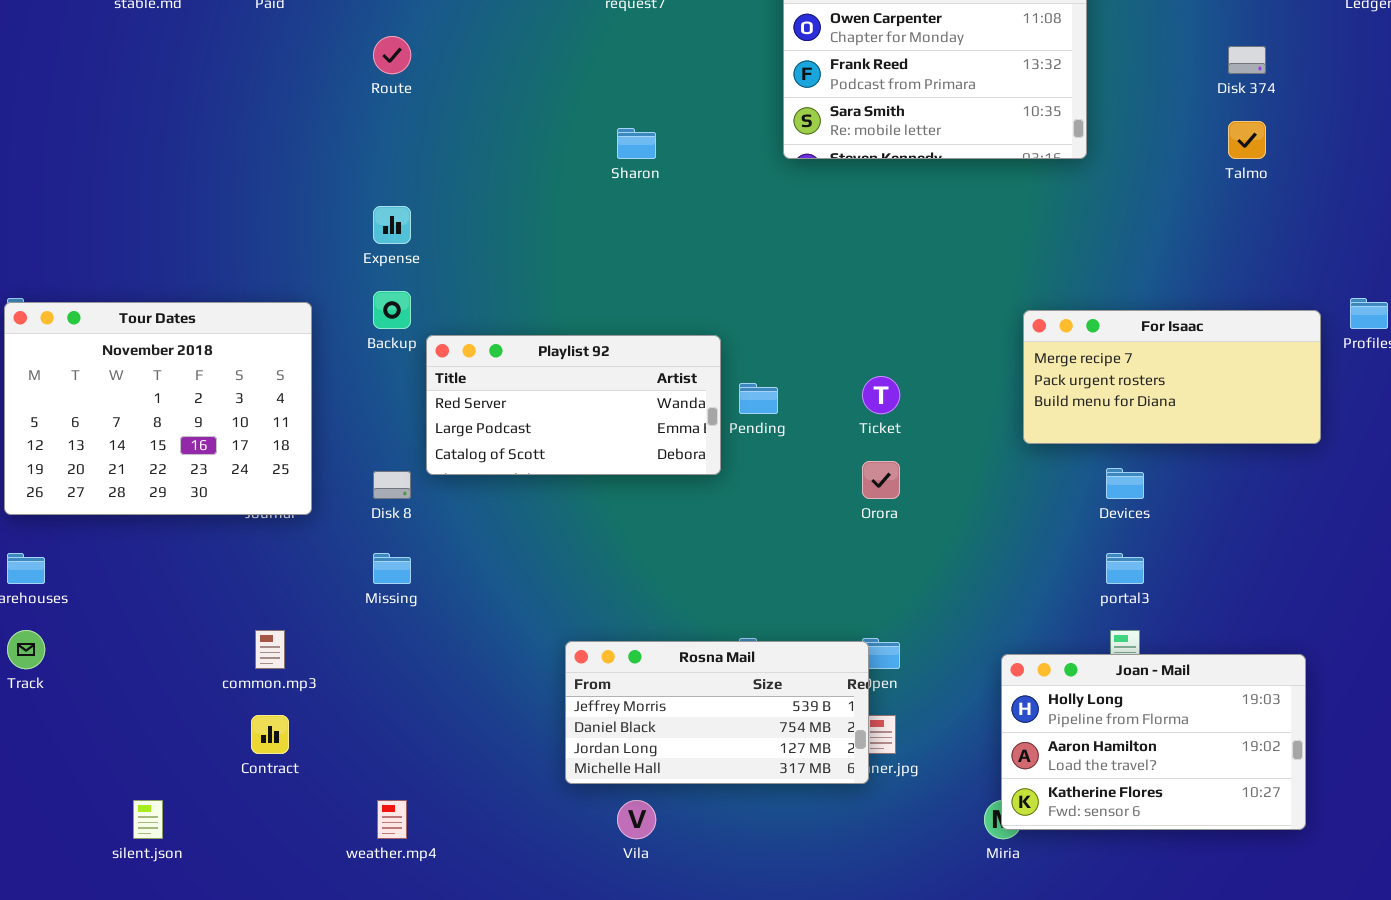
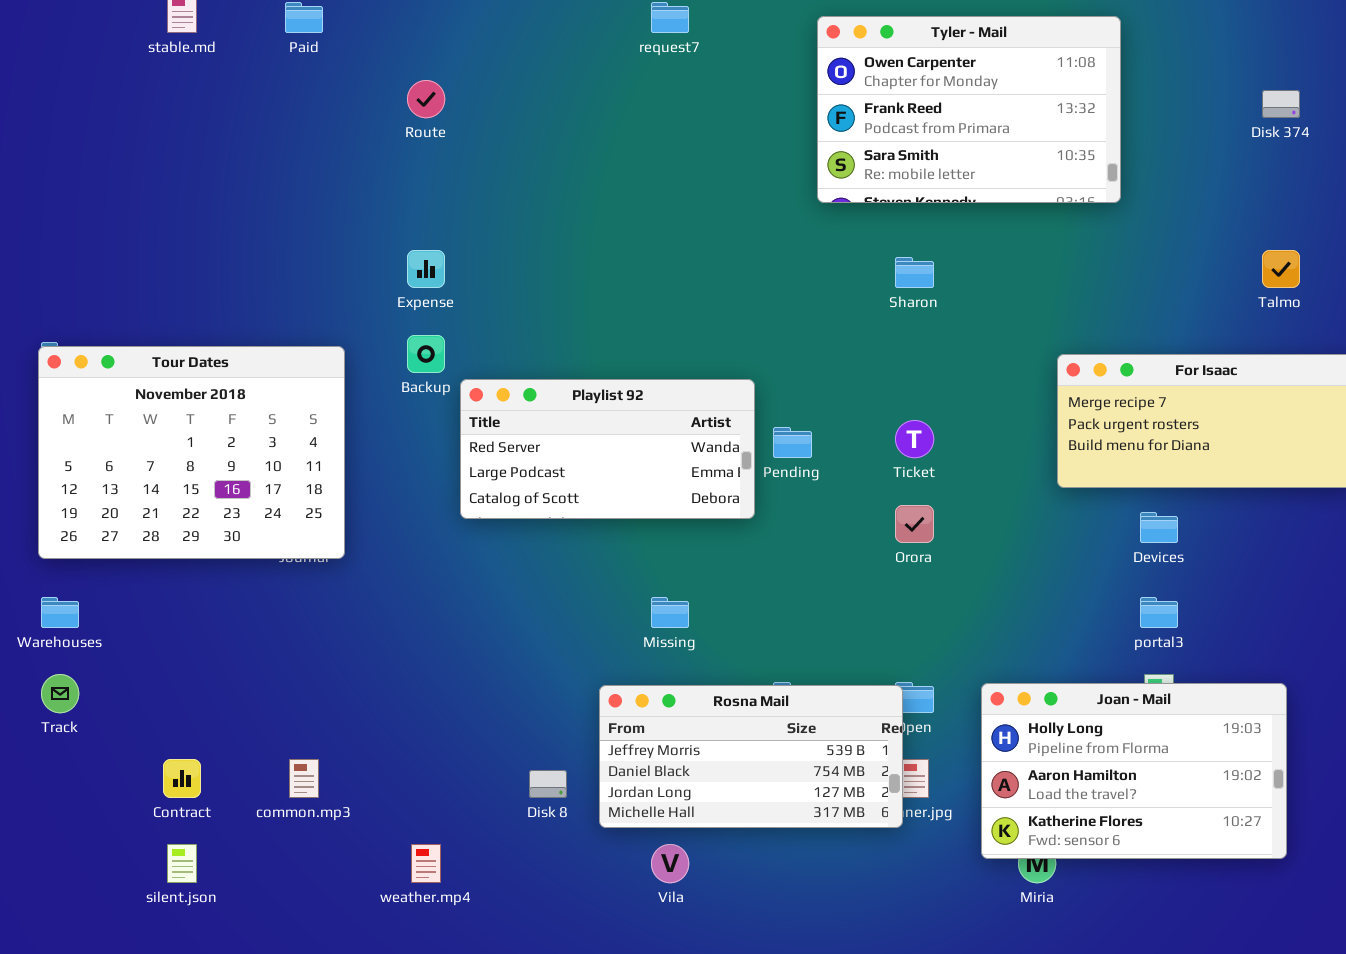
Talmo: [1228,121,1266,159] -> [1262,250,1300,288], moved
Sharon: [617,128,656,159] -> [895,257,934,288], moved
Disk 8: [373,471,411,499] -> [529,770,567,798], moved
Missing: [373,553,411,584] -> [651,597,689,628], moved
common.mp3: [255,630,285,669] -> [289,759,319,798], moved
Joan - Mail: [1001,654,1306,830] -> [981,683,1287,859], moved
Contract: [251,715,289,754] -> [163,759,201,798], moved

